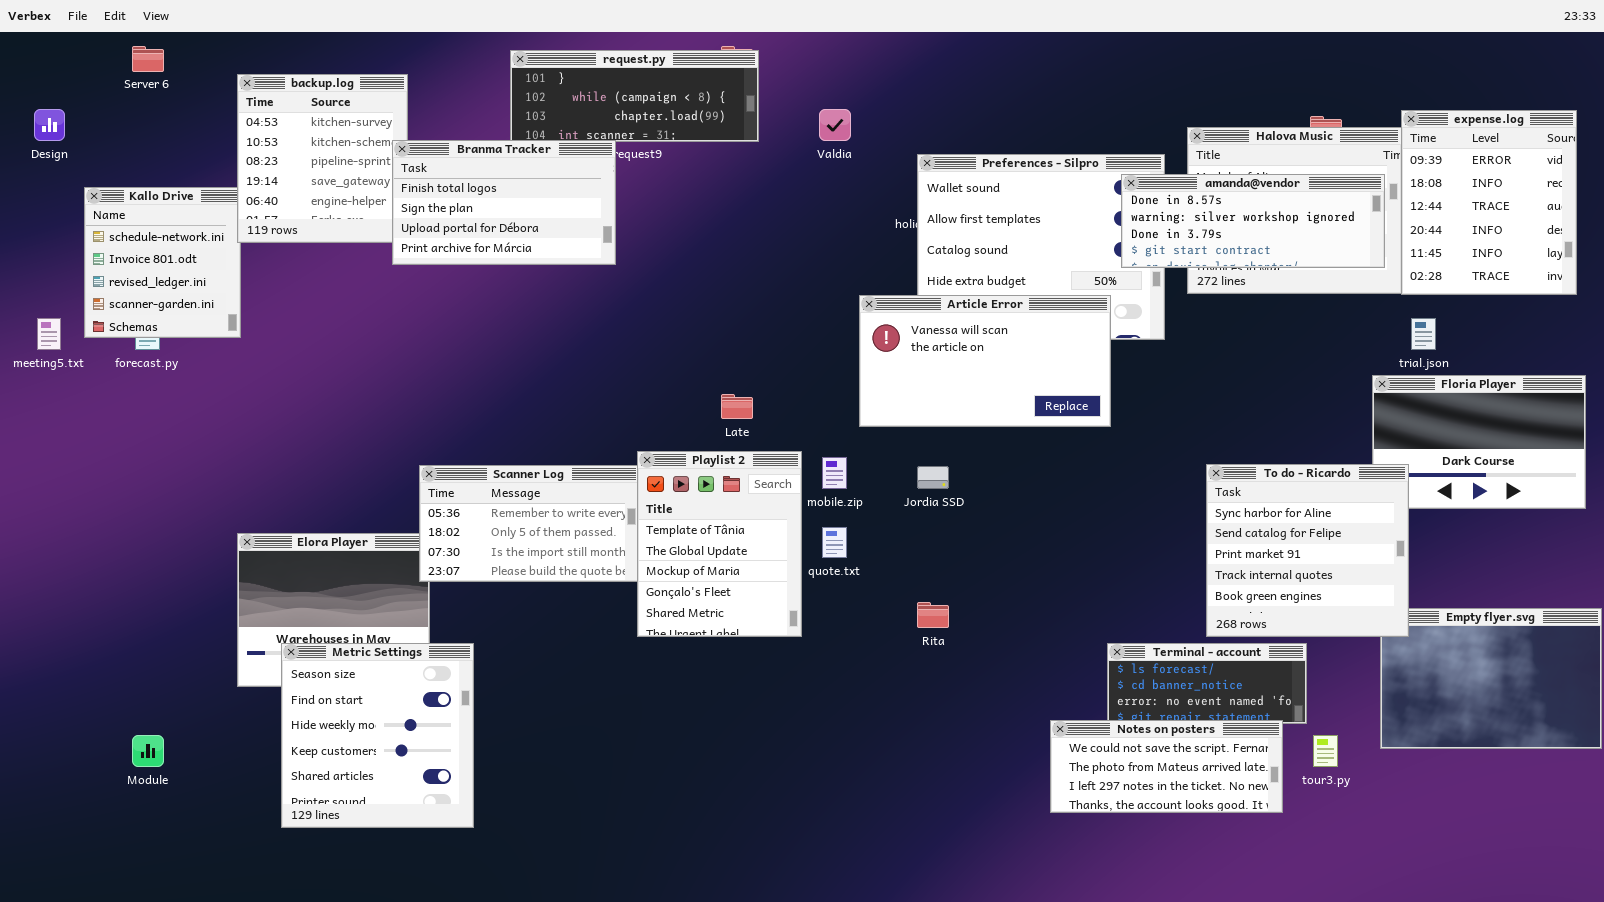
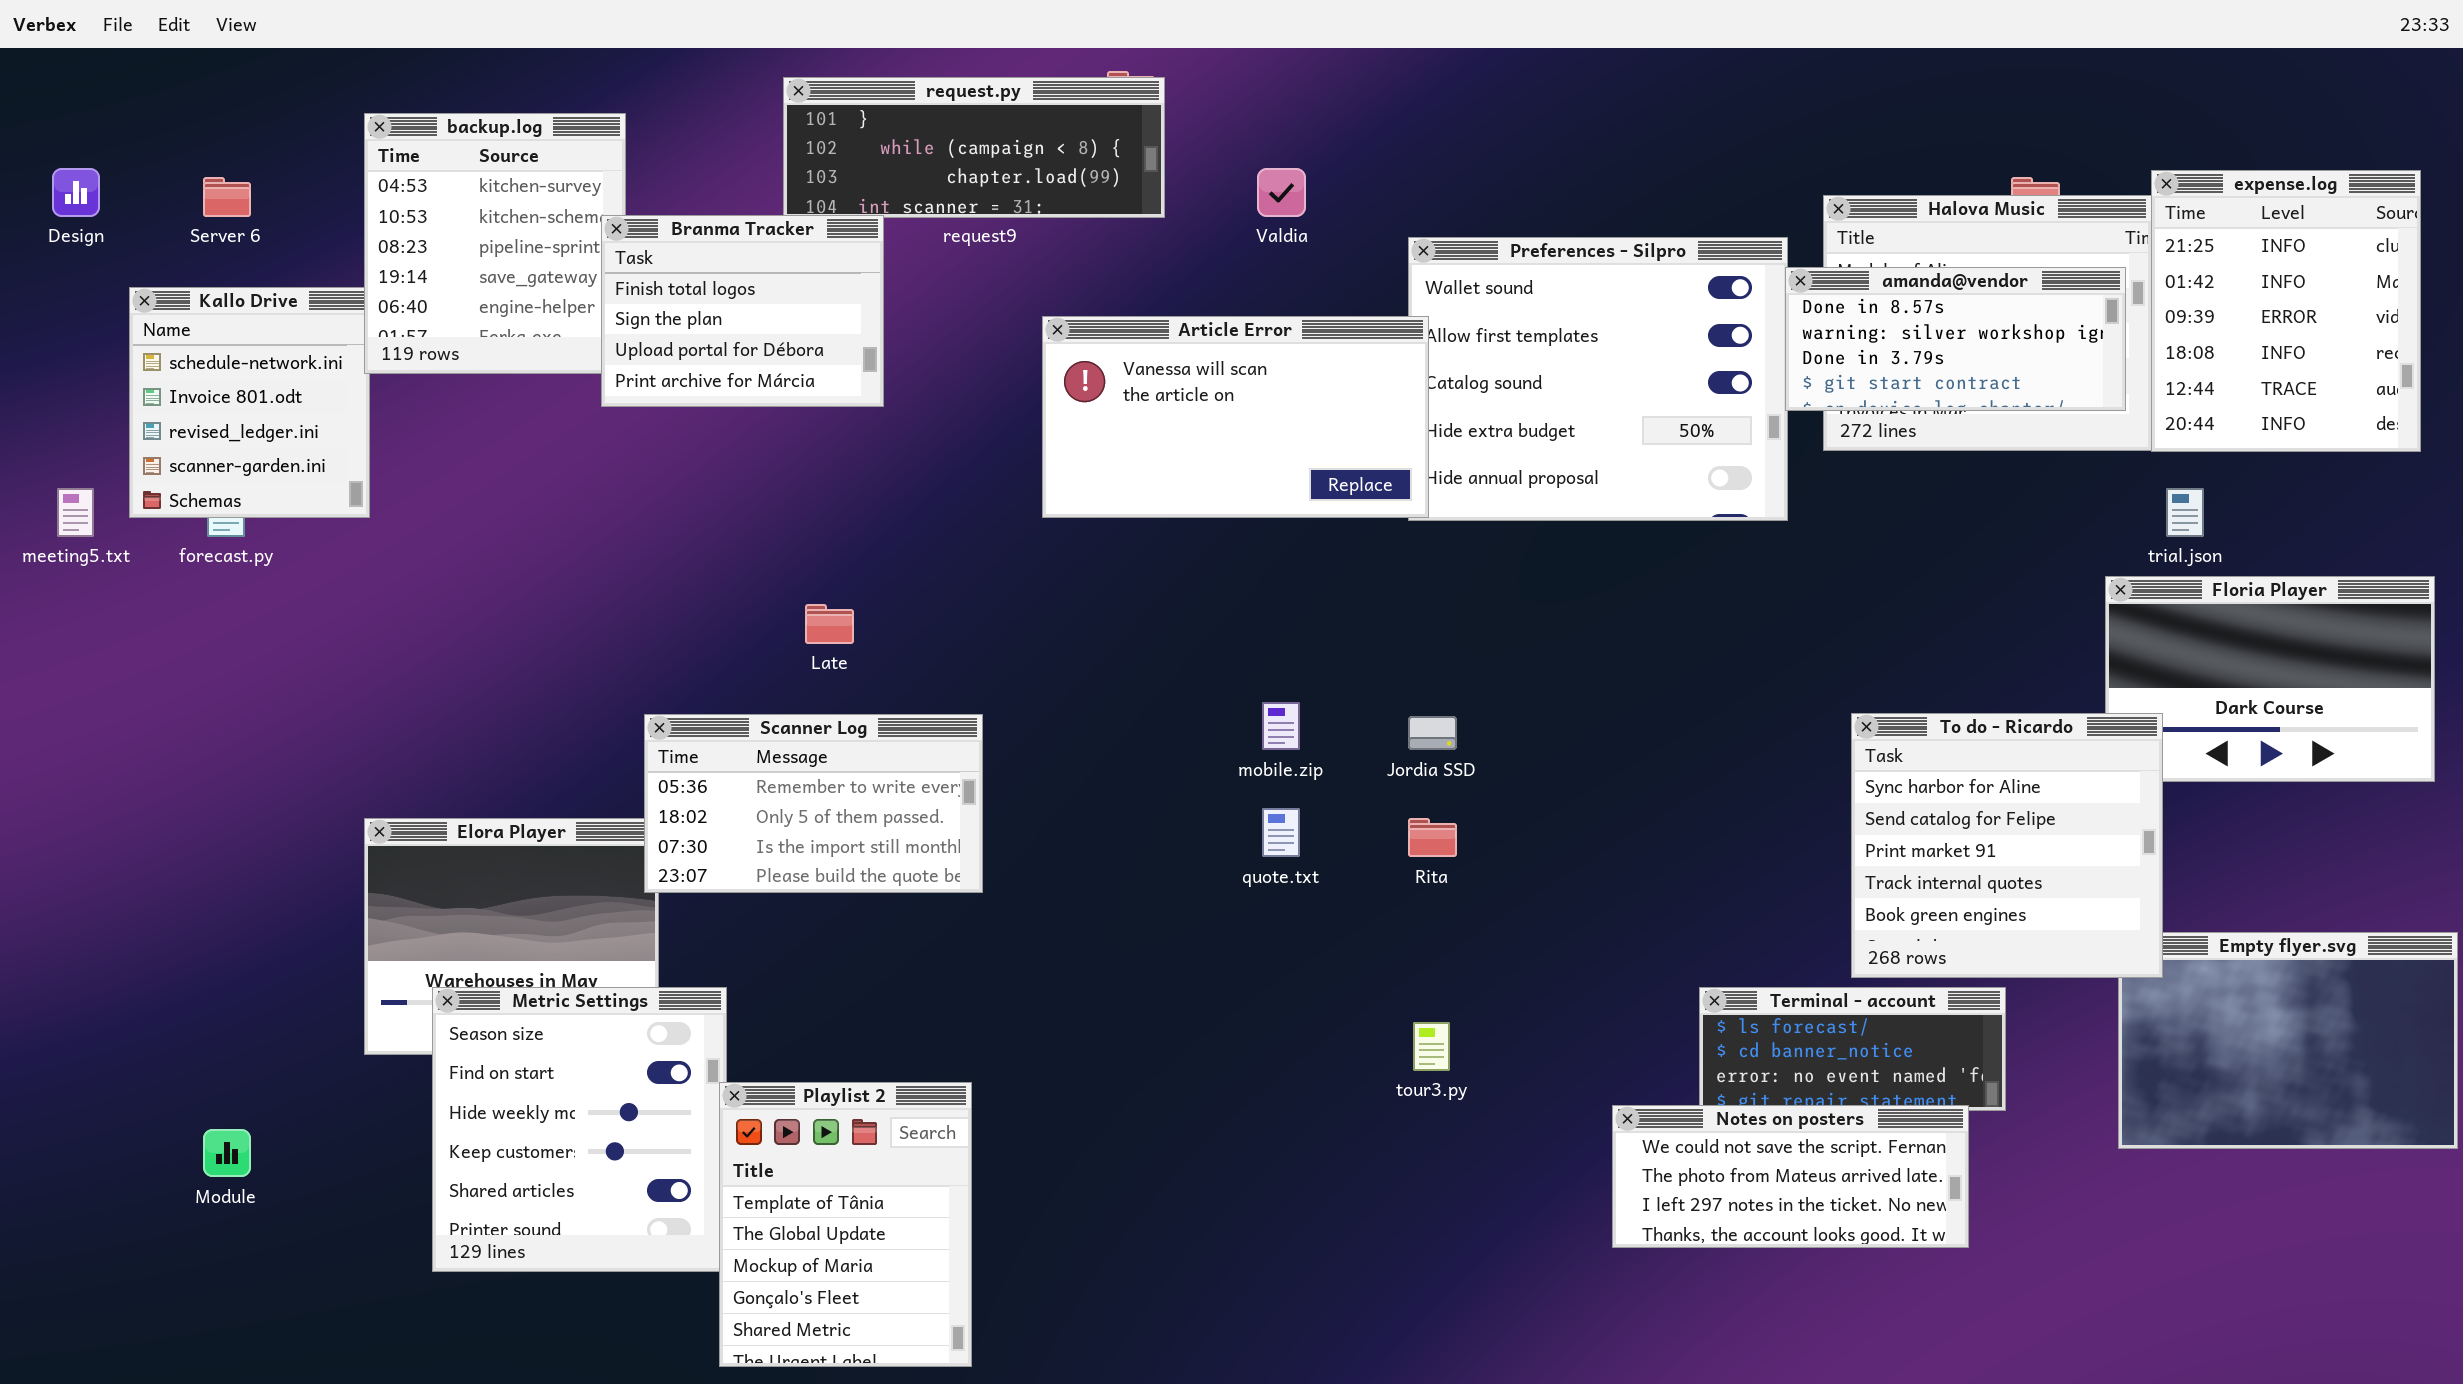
Server 6: [132,46,164,72] -> [203,177,251,217], moved
expense.log: [1401,110,1577,295] -> [2151,170,2421,452], scrolled up 2 rows
Branma Tracker: [392,140,616,265] -> [601,215,884,407], resized
amanda@vendor: [1121,174,1385,268] -> [1785,267,2126,411], resized
Article Error: [859,295,1111,427] -> [1042,316,1429,518], moved
Late: [721,394,753,419] -> [805,604,854,644], moved
Playlist 2: [637,451,802,637] -> [719,1082,972,1367], moved
Rita: [917,602,949,628] -> [1408,818,1457,857], moved
tour3.py: [1313,735,1338,767] -> [1413,1022,1450,1071], moved

